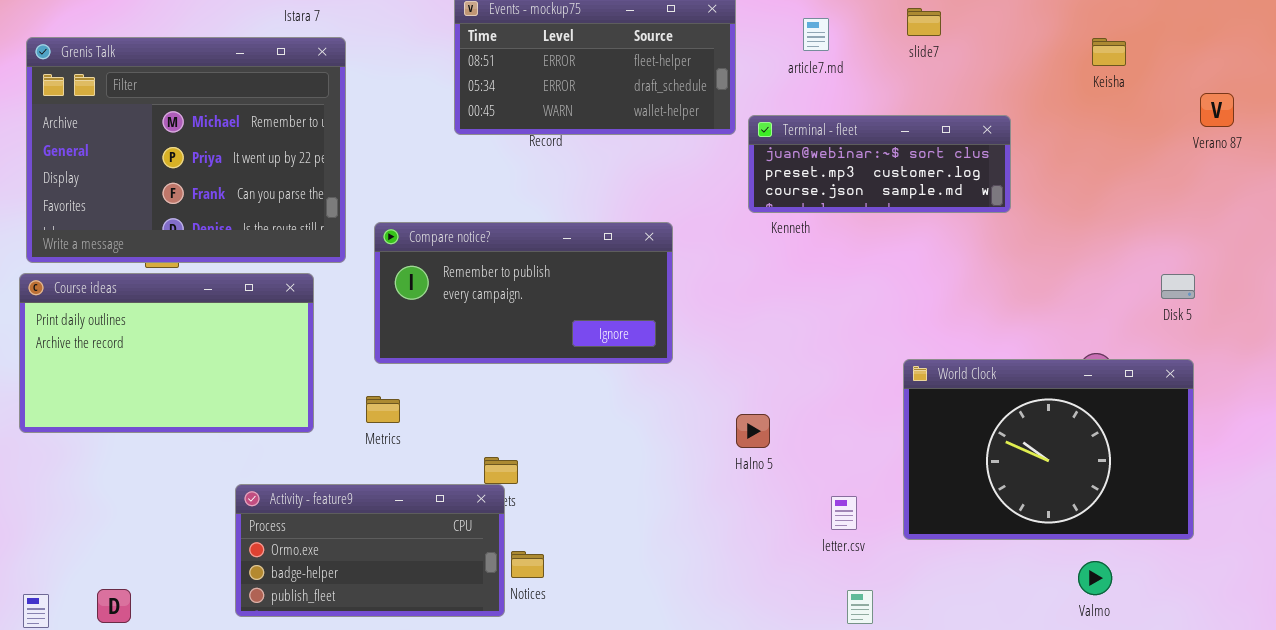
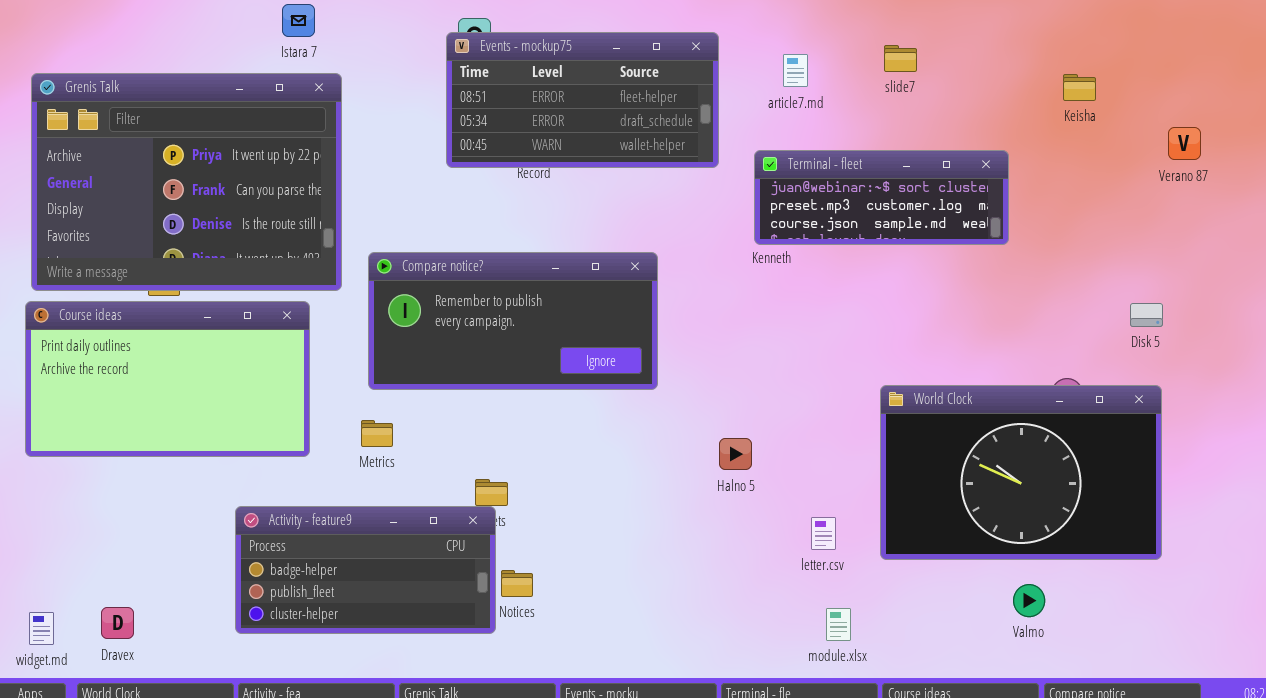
Grenis Talk: [26,37,346,263] -> [31,73,342,291], scrolled down 1 row
Terminal - fleet: [748,115,1011,213] -> [754,150,1009,245], moved
Activity - feature9: [235,484,505,617] -> [235,506,496,634], scrolled down 1 row
Valmo: [1078,561,1112,595] -> [1013,584,1045,617], moved

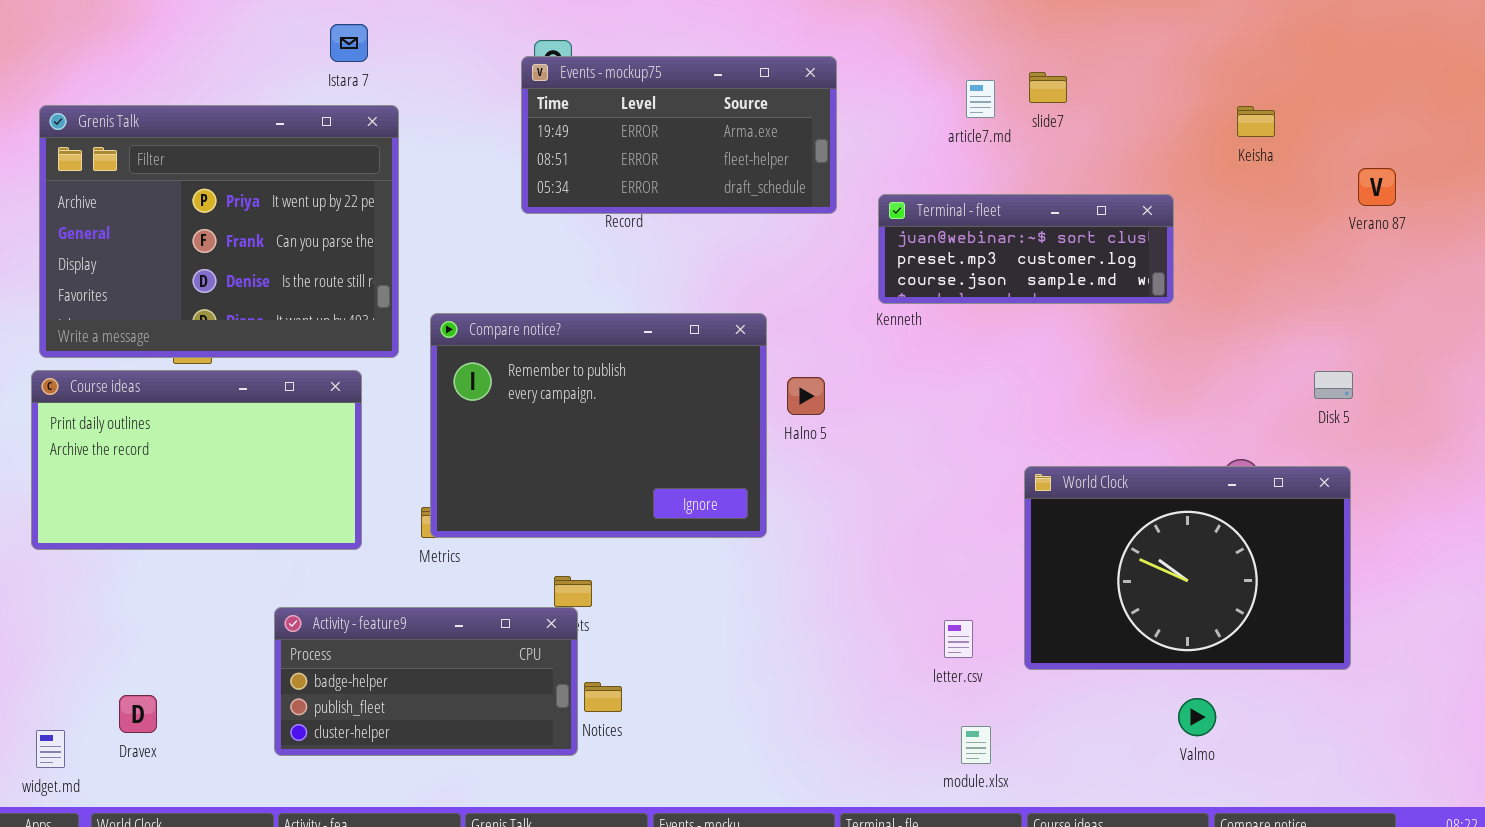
Events - mockup75: [446,32,719,168] -> [521,56,837,214], scrolled up 1 row
article7.md: [783,54,808,87] -> [966,80,995,118], moved
Compare notice?: [368,252,658,390] -> [430,313,767,538], resized
Halno 5: [719,438,752,470] -> [787,377,825,415], moved
Dravex: [101,607,134,639] -> [119,695,157,733], moved

